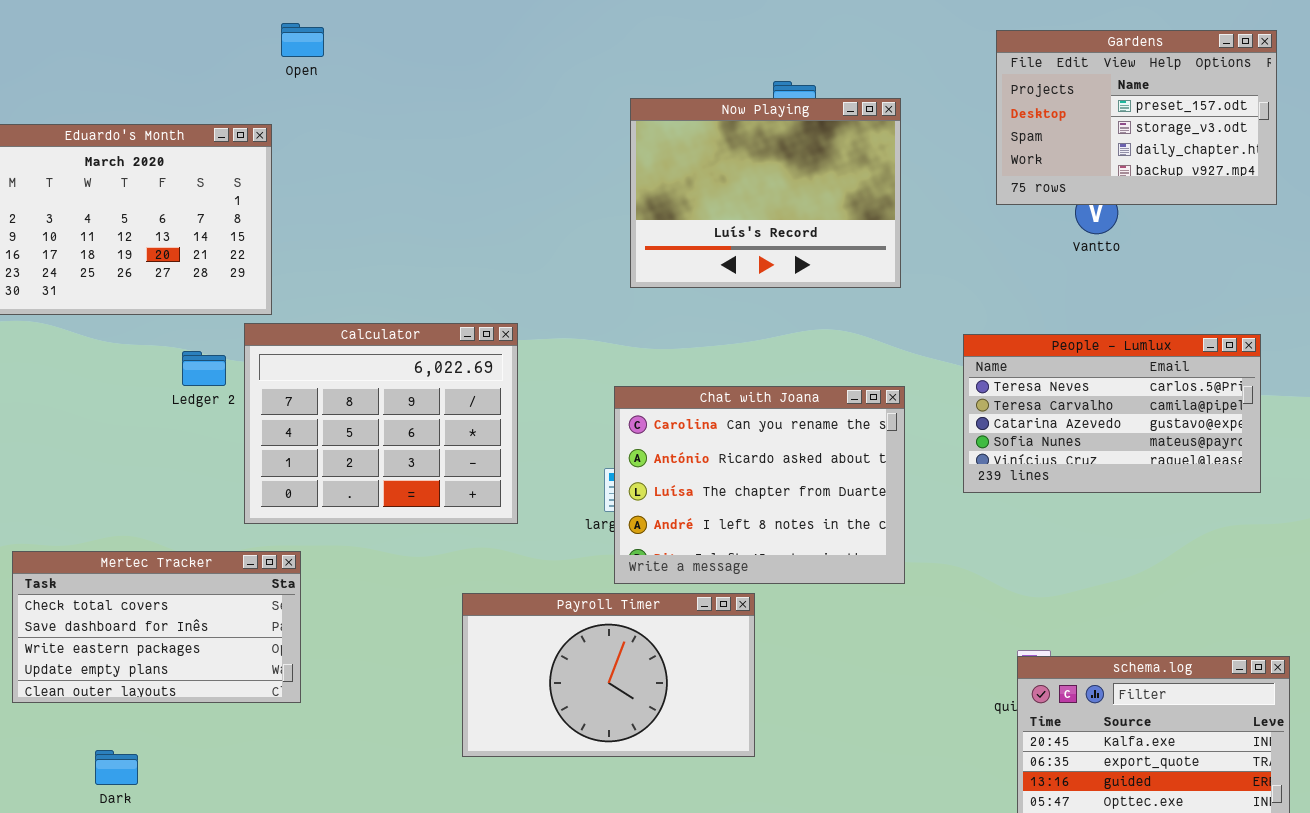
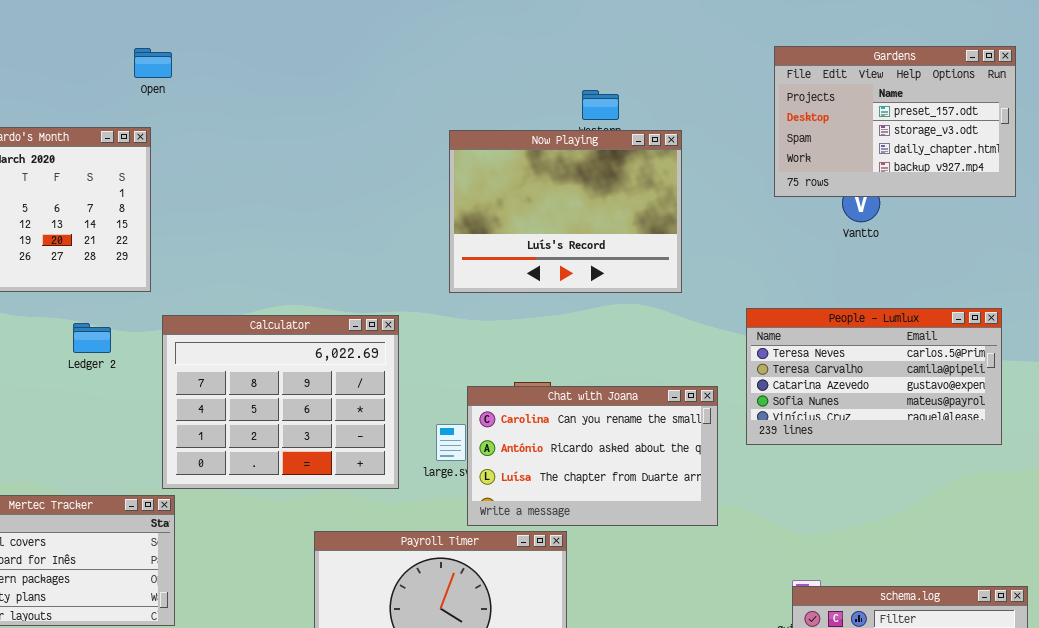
Open: [281,23,324,57] -> [134,48,172,78], moved
Now Playing: [630,98,901,288] -> [449,130,682,293], moved
Calculator: [244,323,518,524] -> [162,315,399,489], moved
Chat with Joana: [614,386,905,584] -> [467,386,718,526], moved, resized

